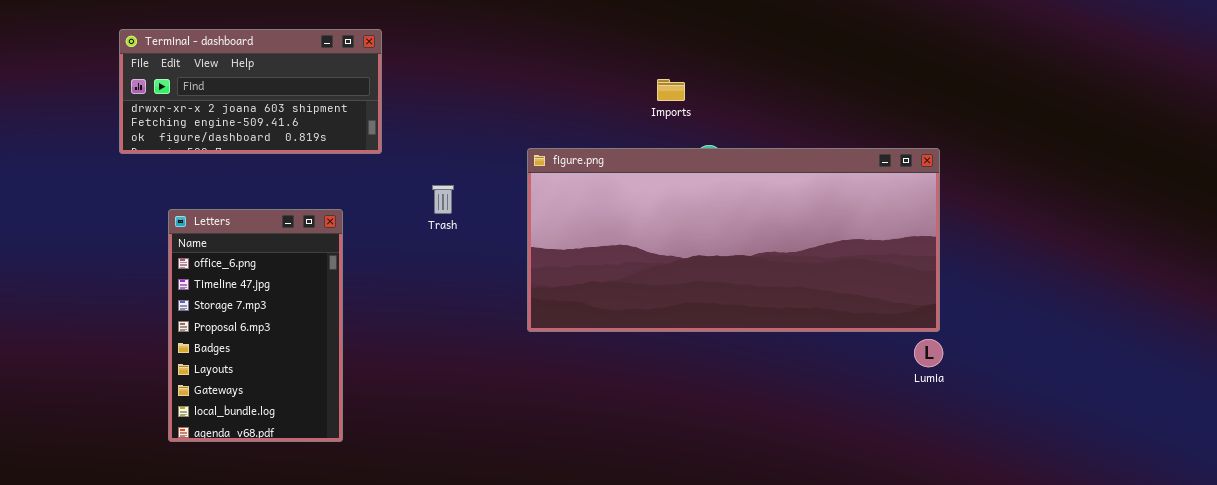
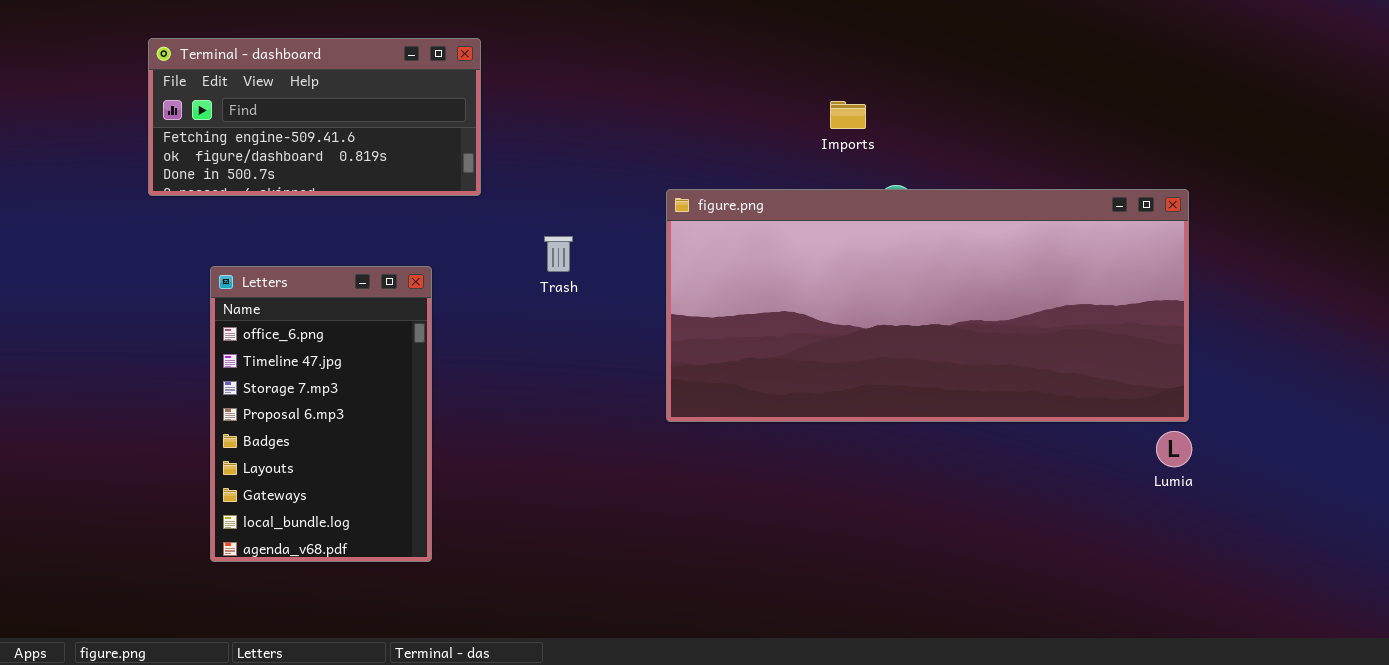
Terminal - dashboard: [119,29,382,154] -> [148,38,481,196], scrolled down 1 row

